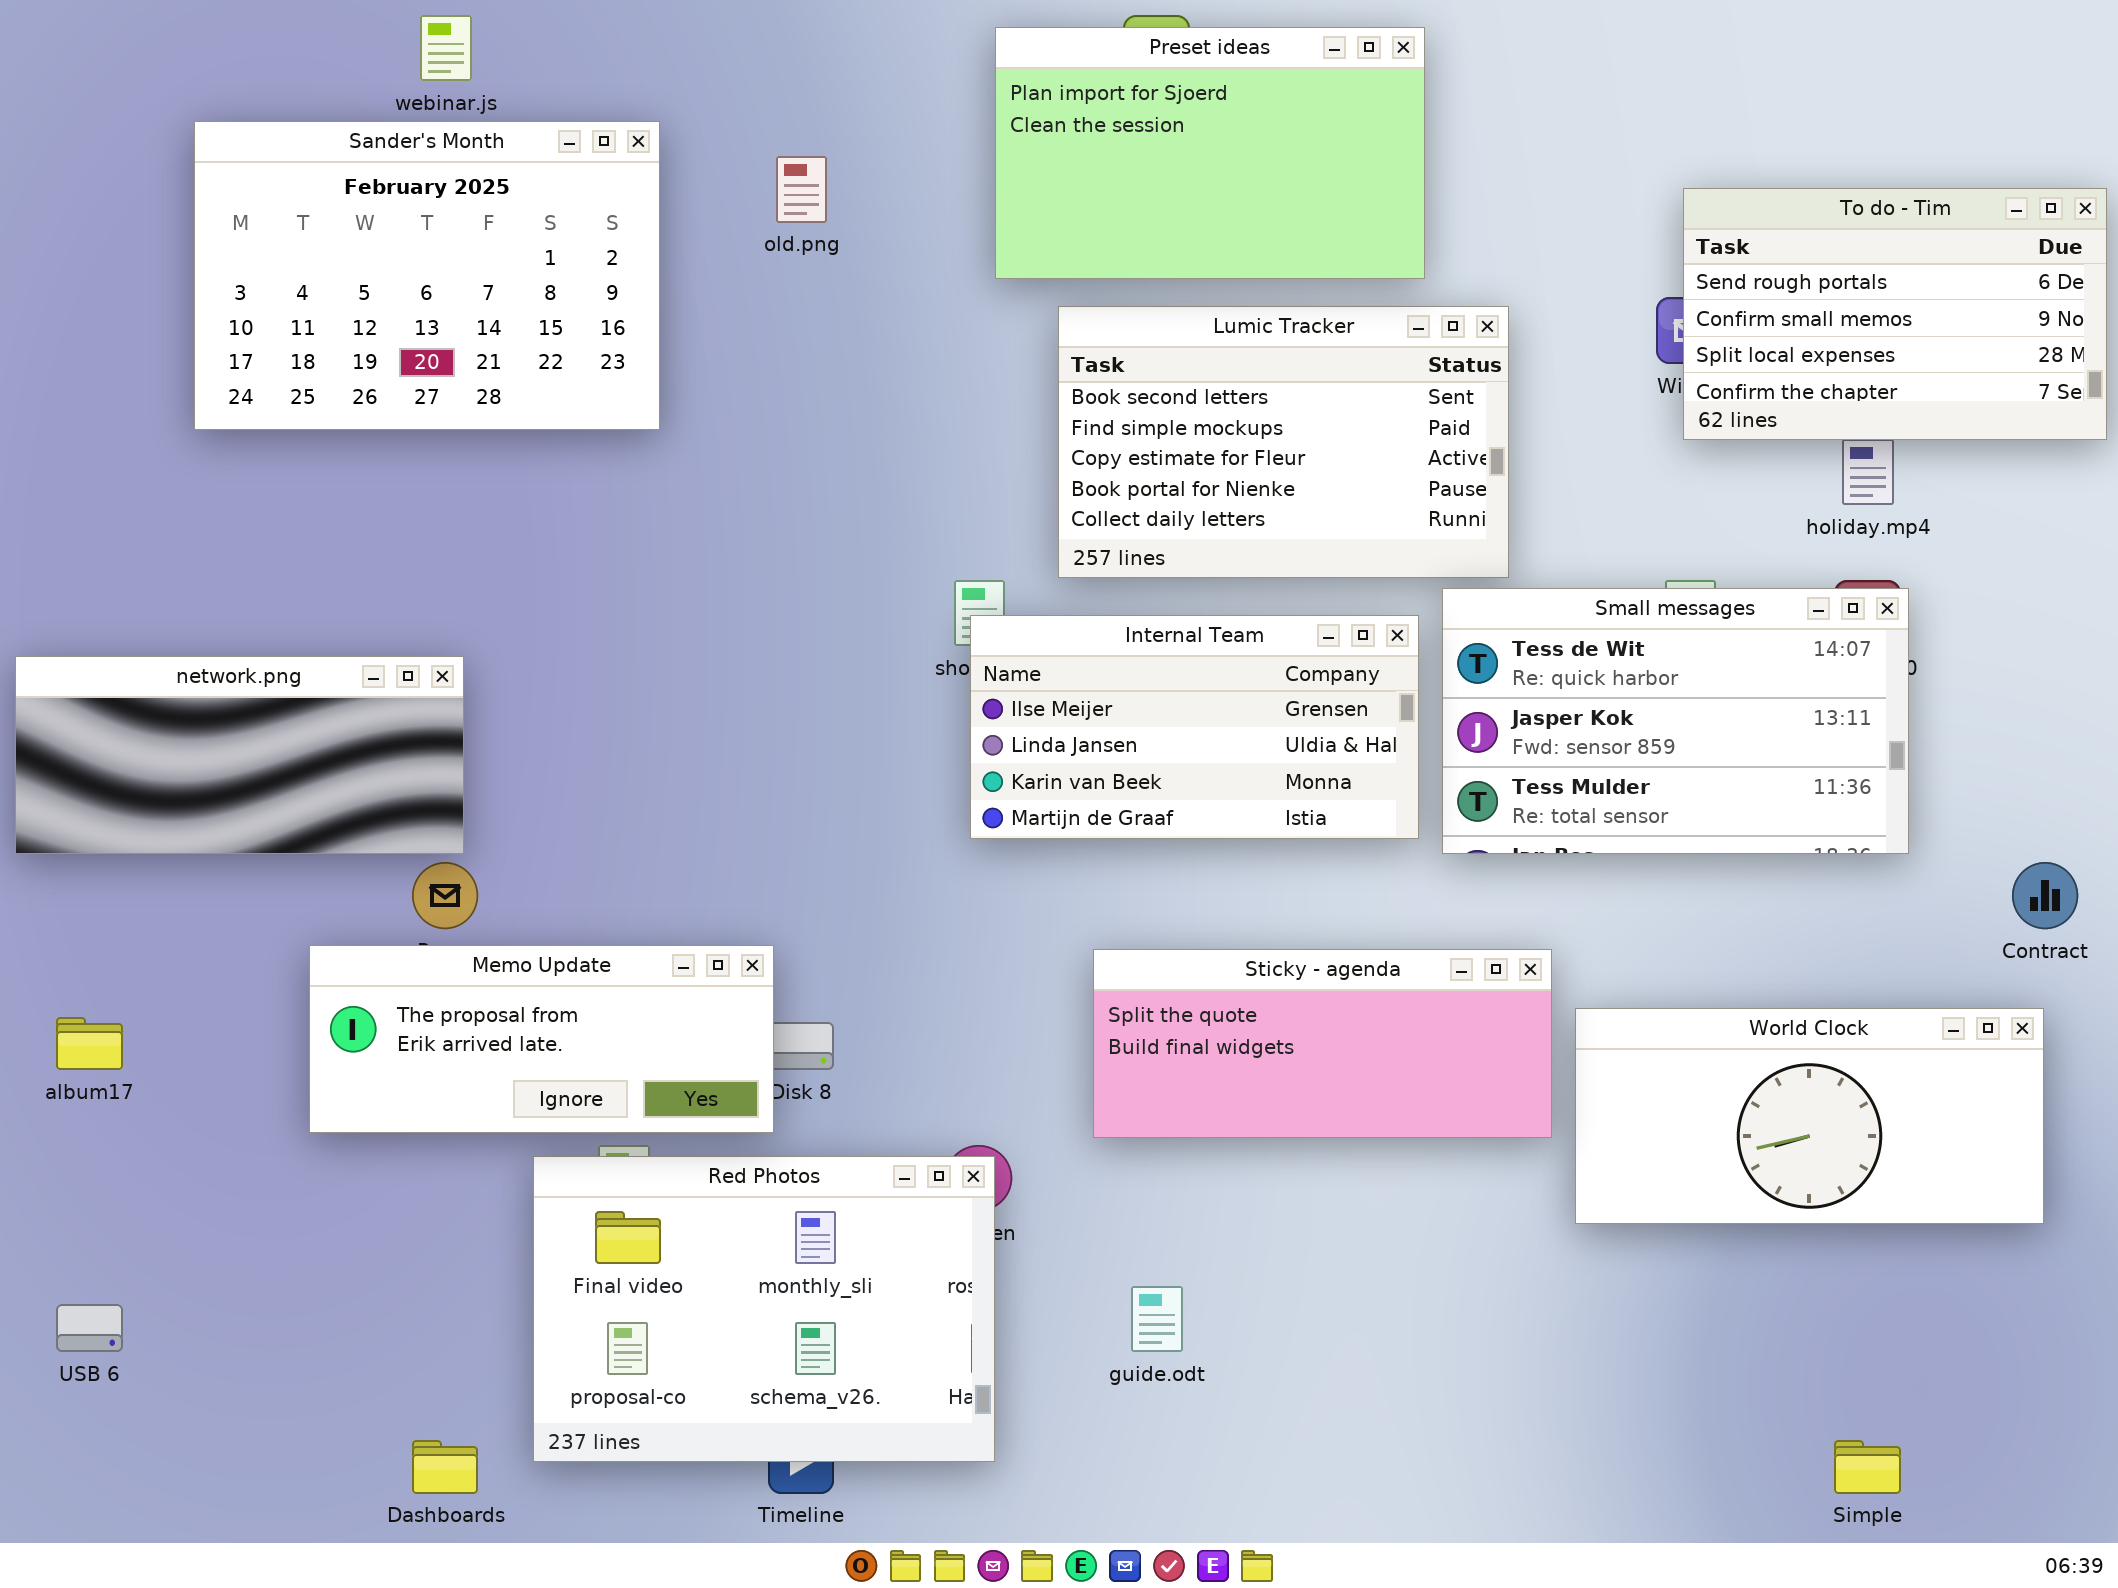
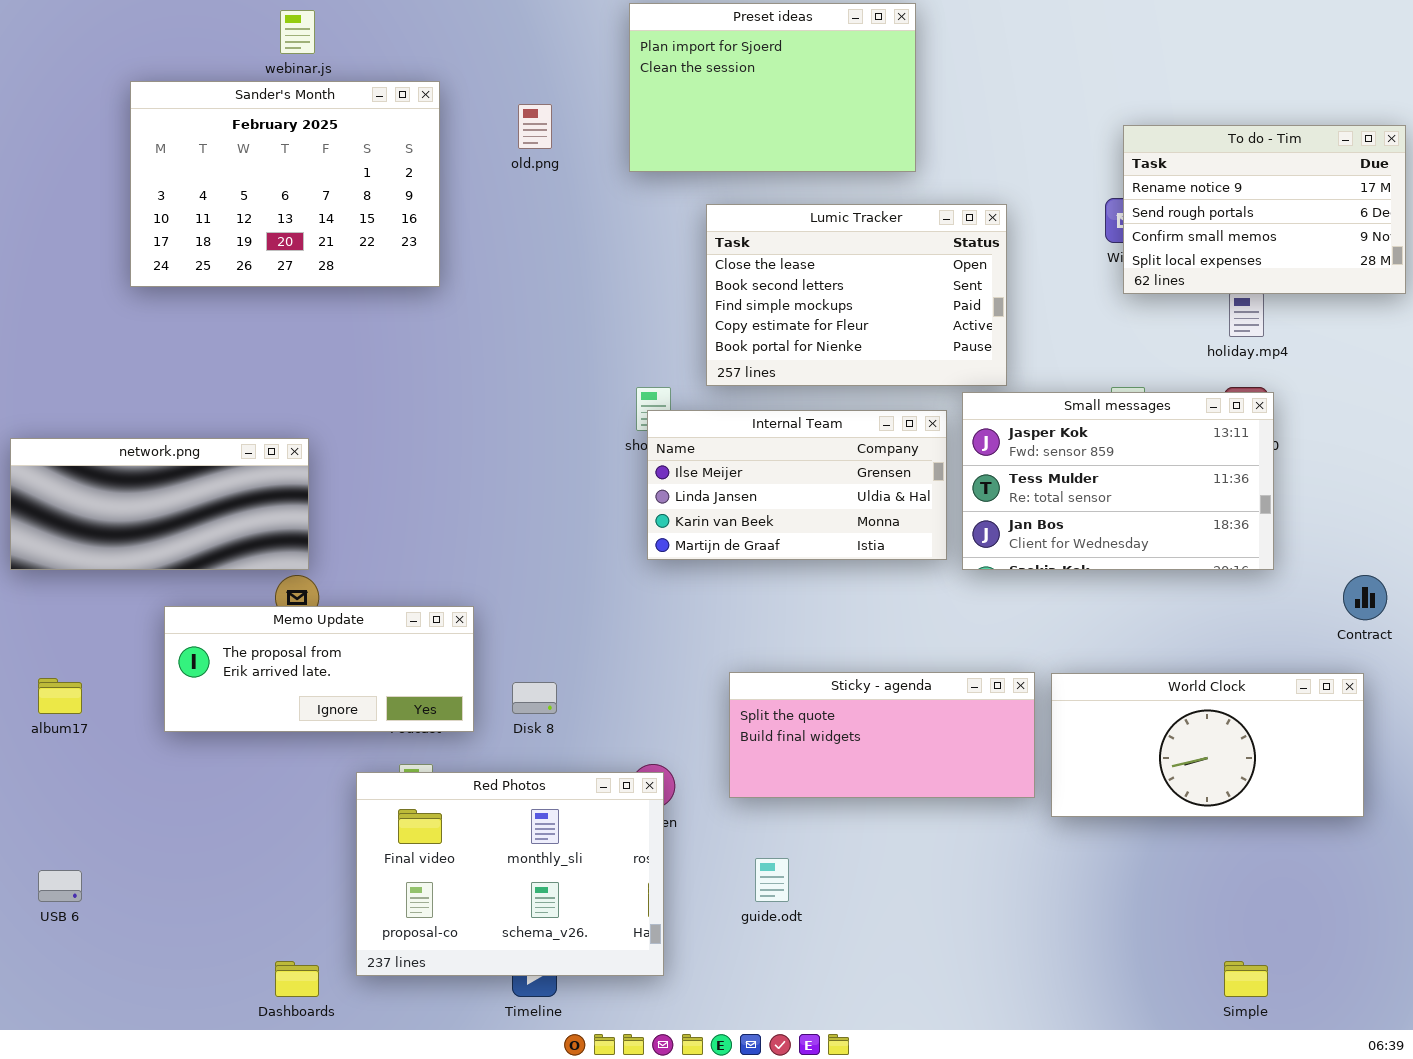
Preset ideas: [995,27,1425,279] -> [629,3,916,172], moved
To do - Tim: [1683,188,2107,440] -> [1123,125,1406,294], scrolled up 1 row
Lumic Tracker: [1058,306,1509,578] -> [706,204,1007,386], scrolled up 1 row
Small messages: [1442,588,1909,854] -> [962,392,1274,570], scrolled down 1 row
Memo Update: [309,945,774,1133] -> [164,606,474,732], moved
Sticky - agenda: [1093,949,1552,1138] -> [729,672,1035,798], moved

